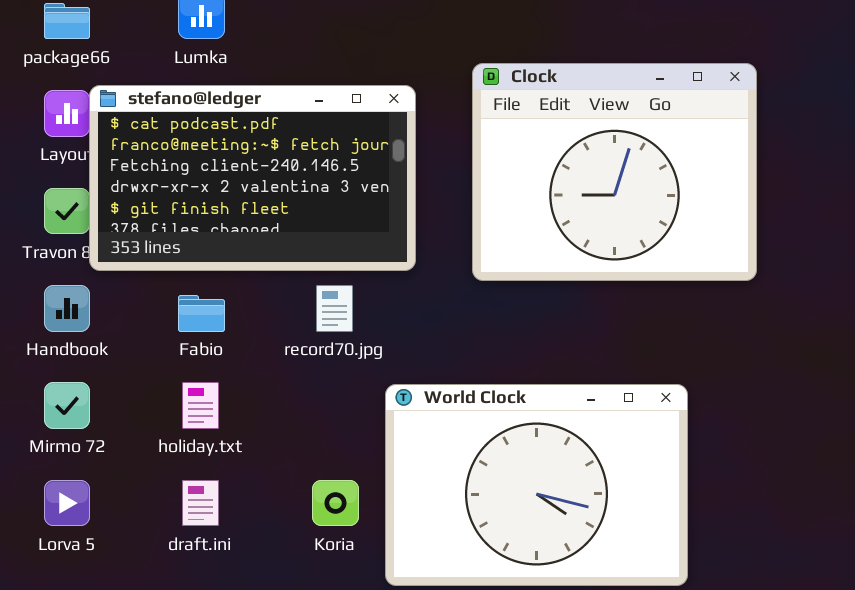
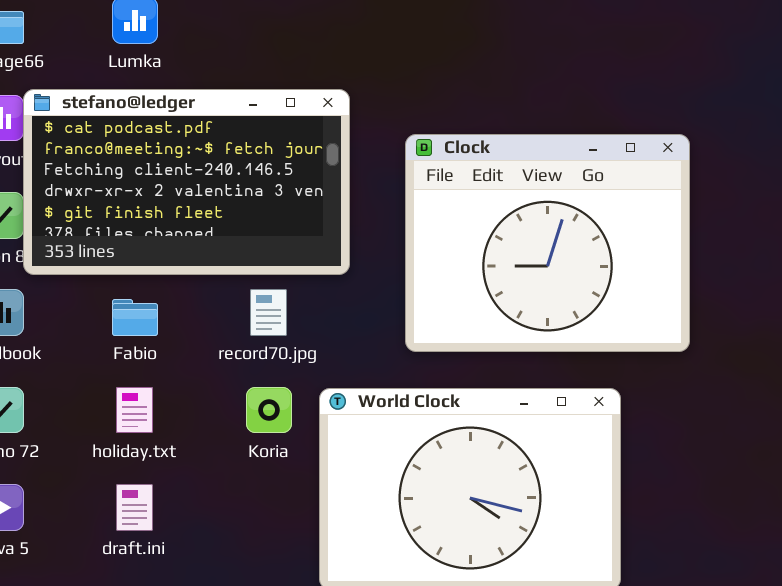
Clock: [472,63,757,281] -> [405,134,690,352], moved
Koria: [312,480,359,526] -> [246,387,292,433], moved

